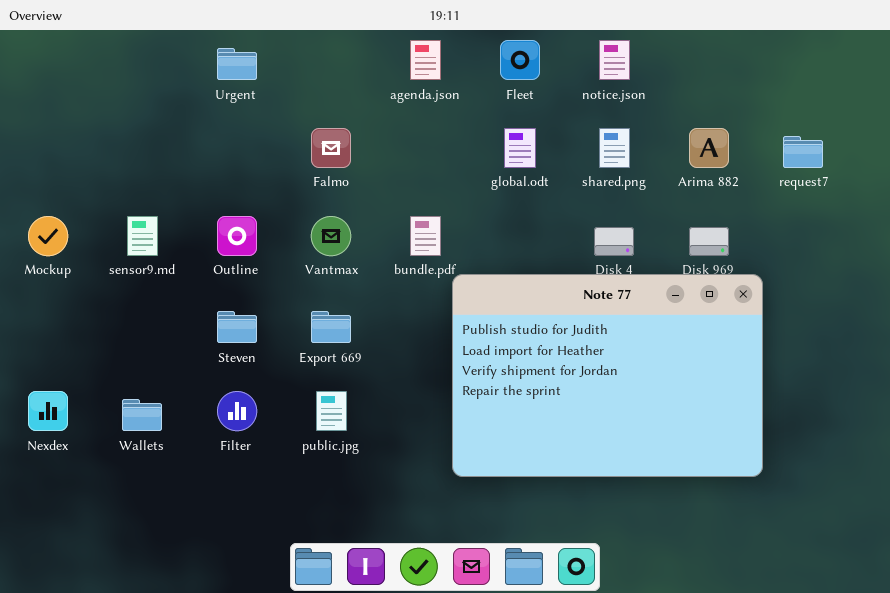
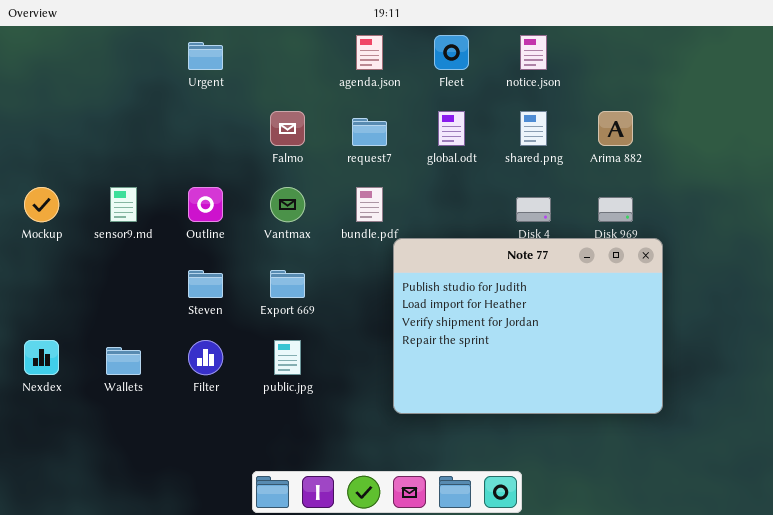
request7: [783,136,823,168] -> [352,118,387,146], moved

